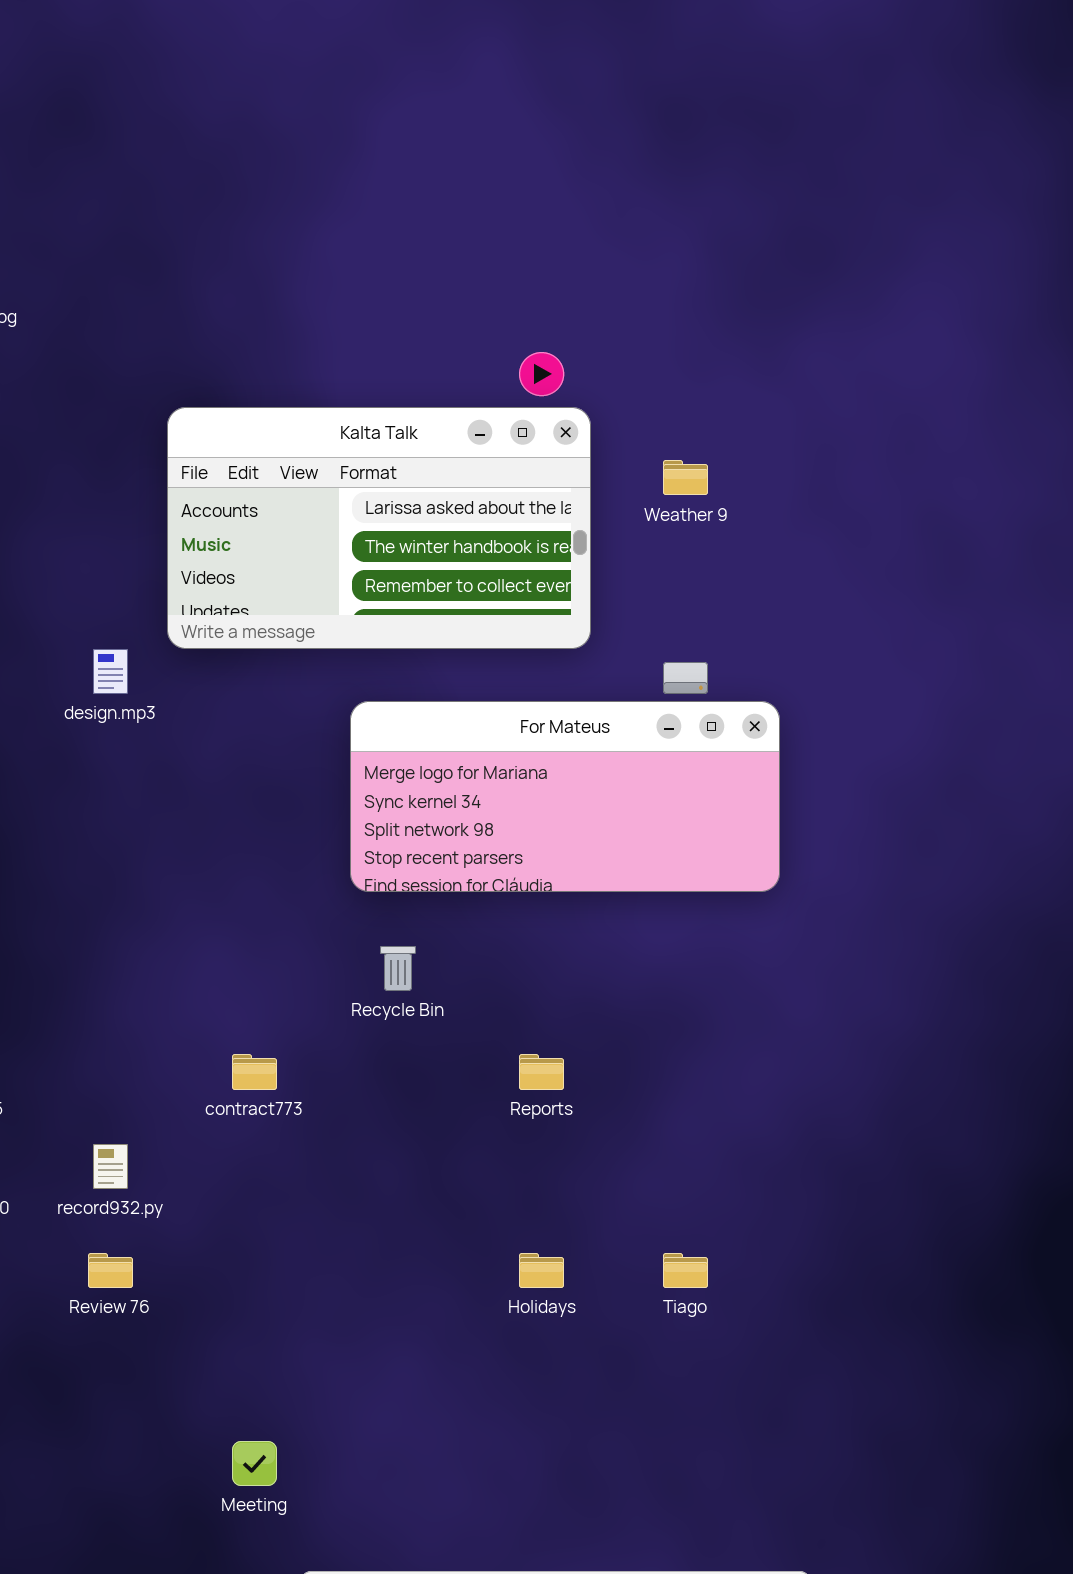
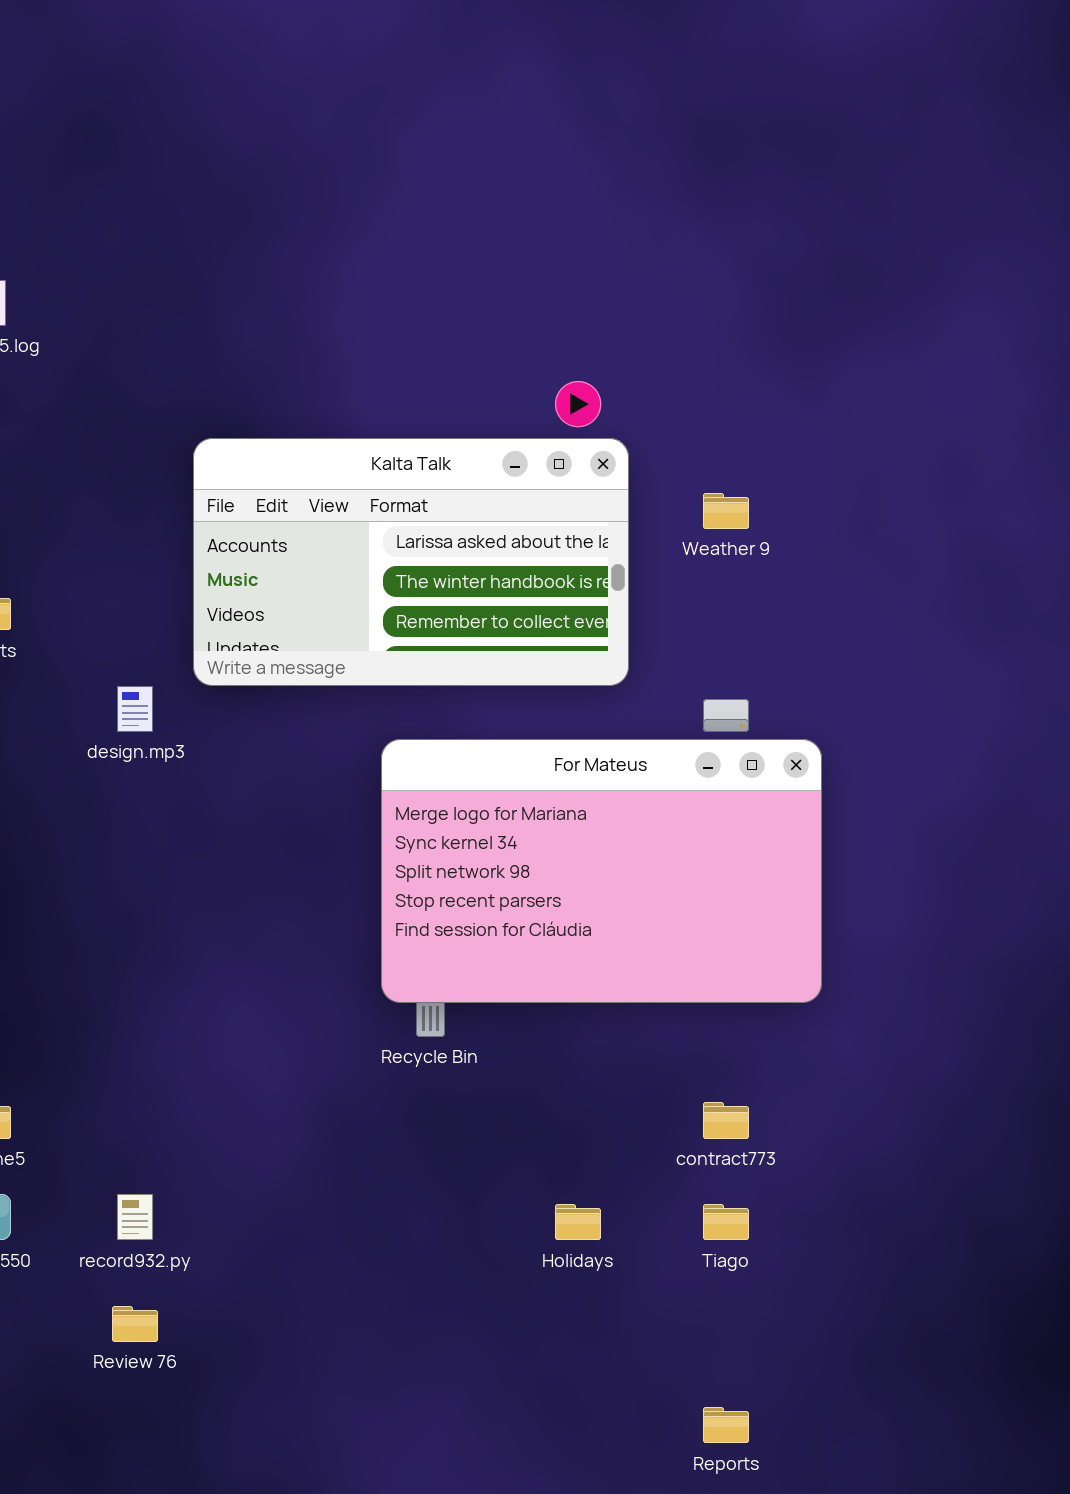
For Mateus: [350,701,780,892] -> [381,739,822,1003], resized
contract773: [232,1054,277,1090] -> [703,1102,749,1139], moved
Reports: [519,1054,564,1090] -> [703,1407,749,1443], moved
Holidays: [519,1253,564,1288] -> [555,1204,601,1240], moved
Tiago: [663,1253,708,1288] -> [703,1204,749,1240], moved

